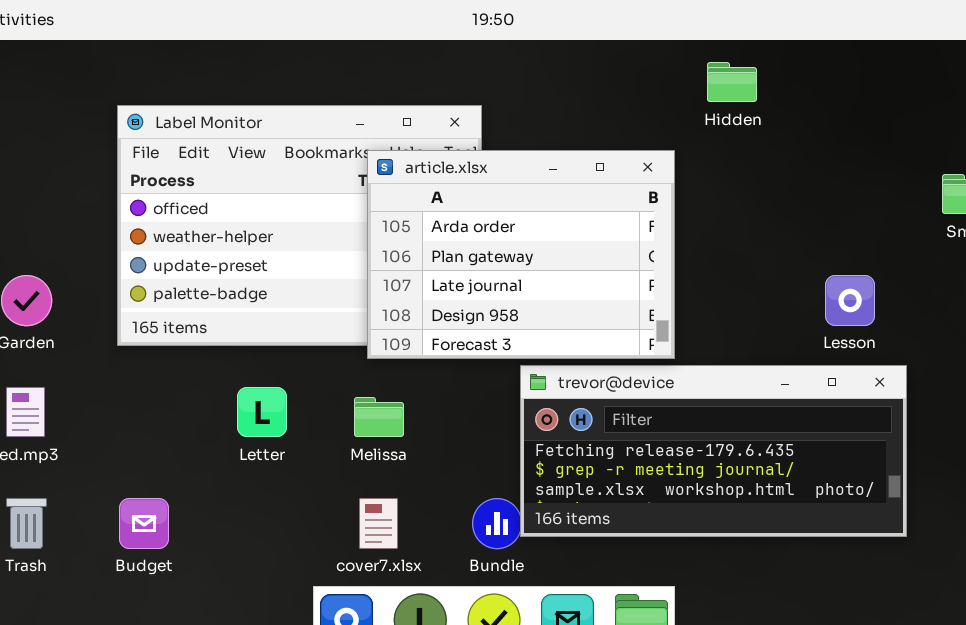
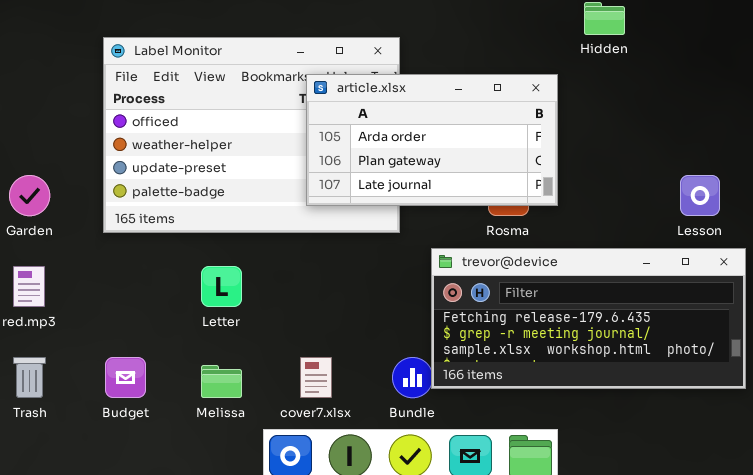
article.xlsx: [367,150,675,359] -> [306,74,558,206], resized
Melissa: [354,397,404,437] -> [201,365,242,398], moved

